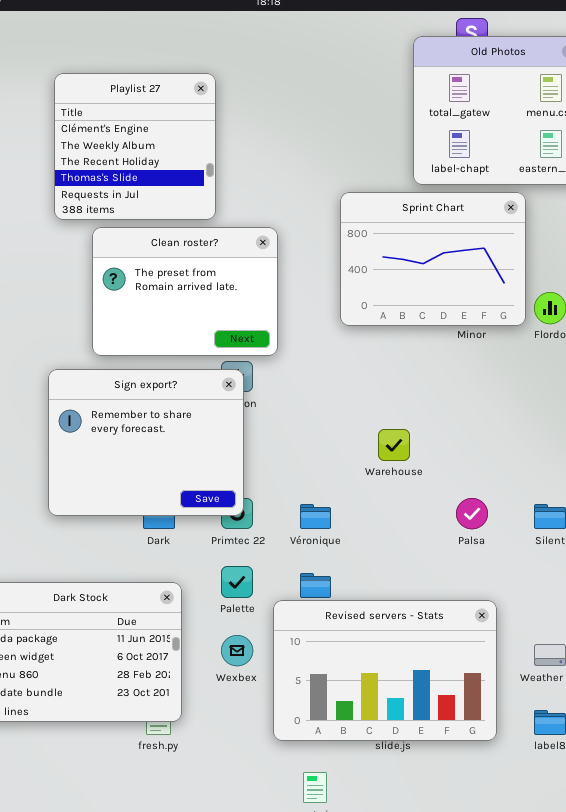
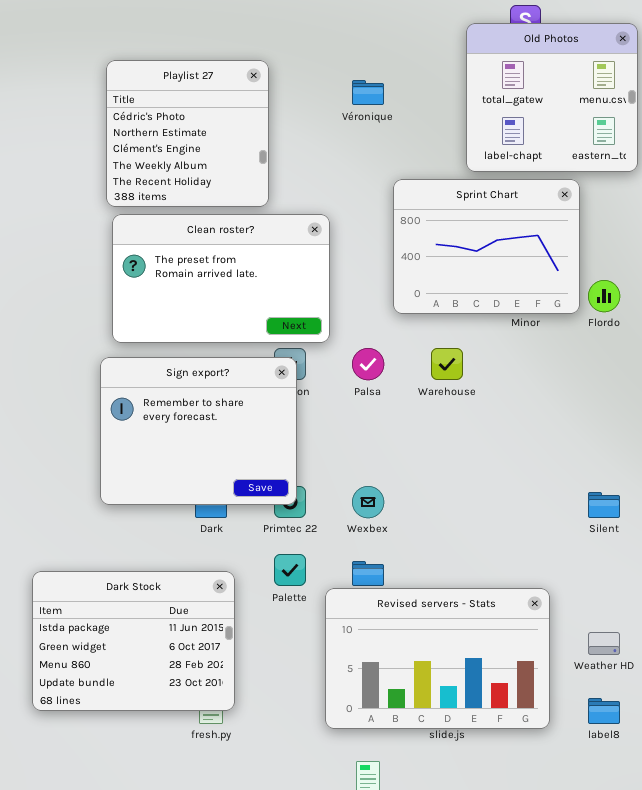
Playlist 27: [54,73,216,220] -> [106,60,269,207], scrolled up 2 rows
Clean roster?: [92,227,278,356] -> [112,214,330,343], resized
Warehouse: [378,429,410,461] -> [431,348,463,380], moved
Palsa: [456,498,488,529] -> [352,348,384,380], moved
Véronique: [300,504,331,529] -> [352,80,384,105], moved
Wexbex: [221,635,253,666] -> [352,486,384,518], moved

